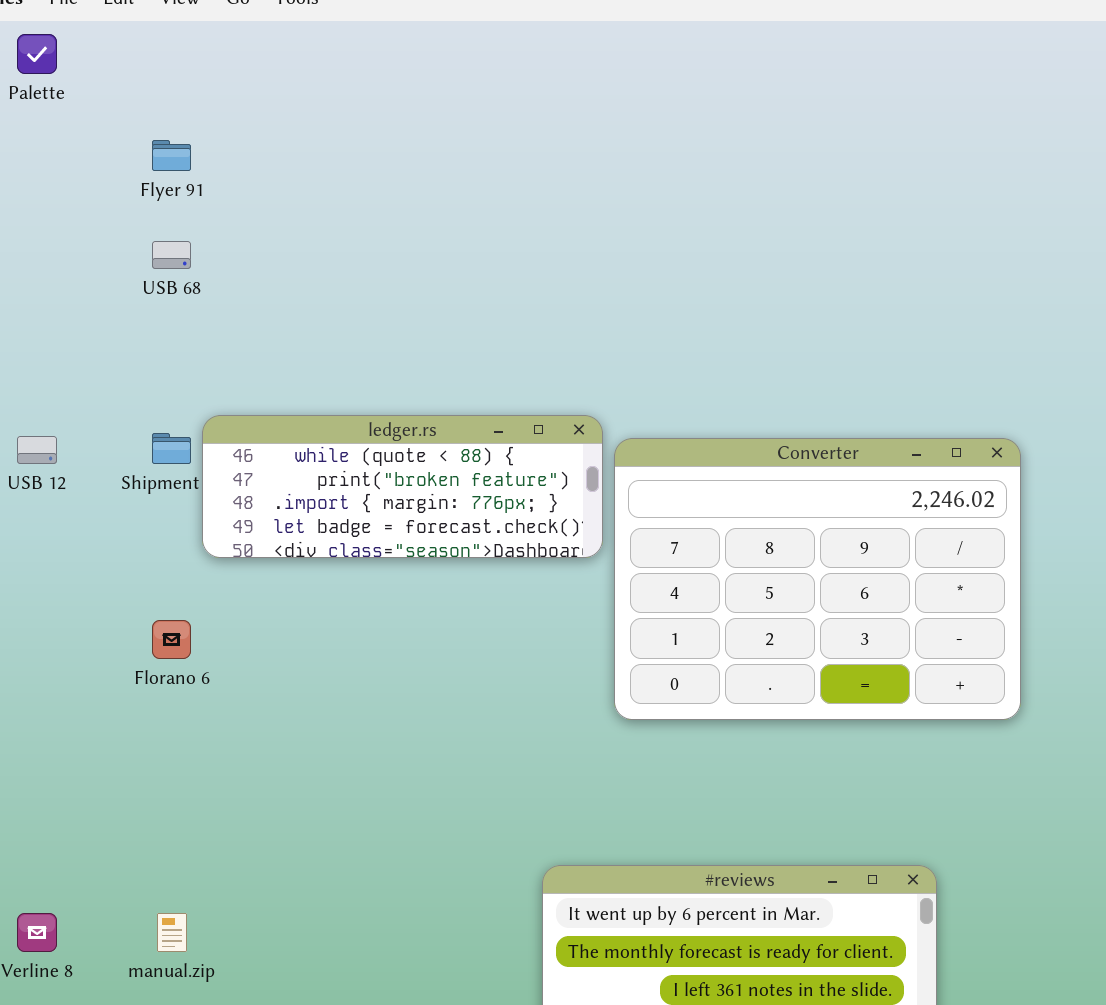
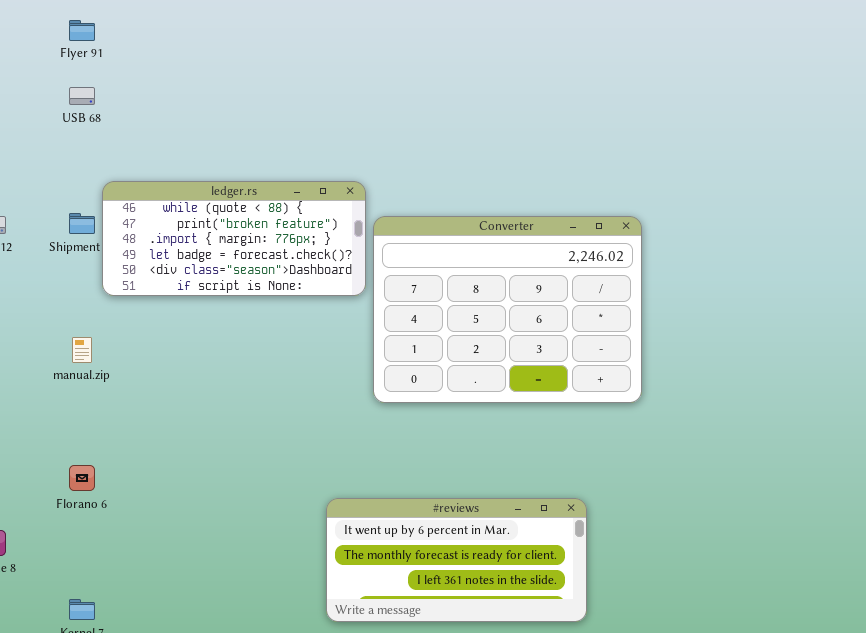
ledger.rs: [202,415,603,558] -> [102,181,366,296], resized
Florano 6: [152,620,191,659] -> [69,465,95,491], moved
manual.zip: [157,913,187,952] -> [72,337,92,363], moved

